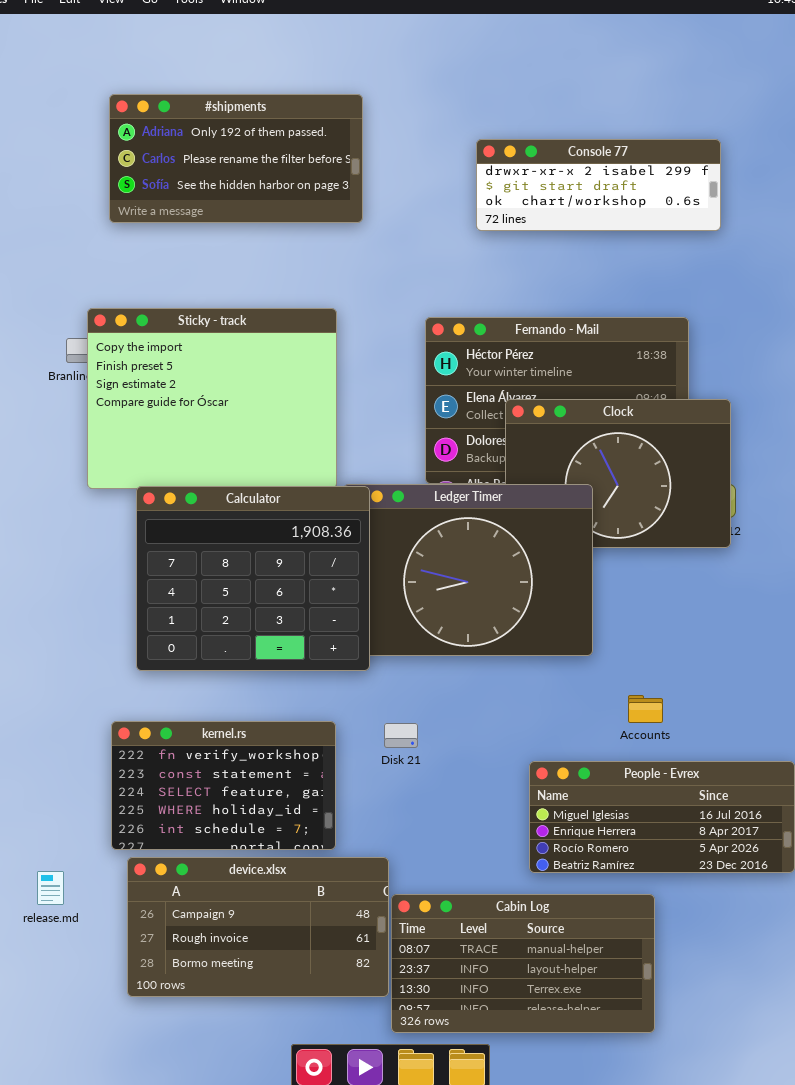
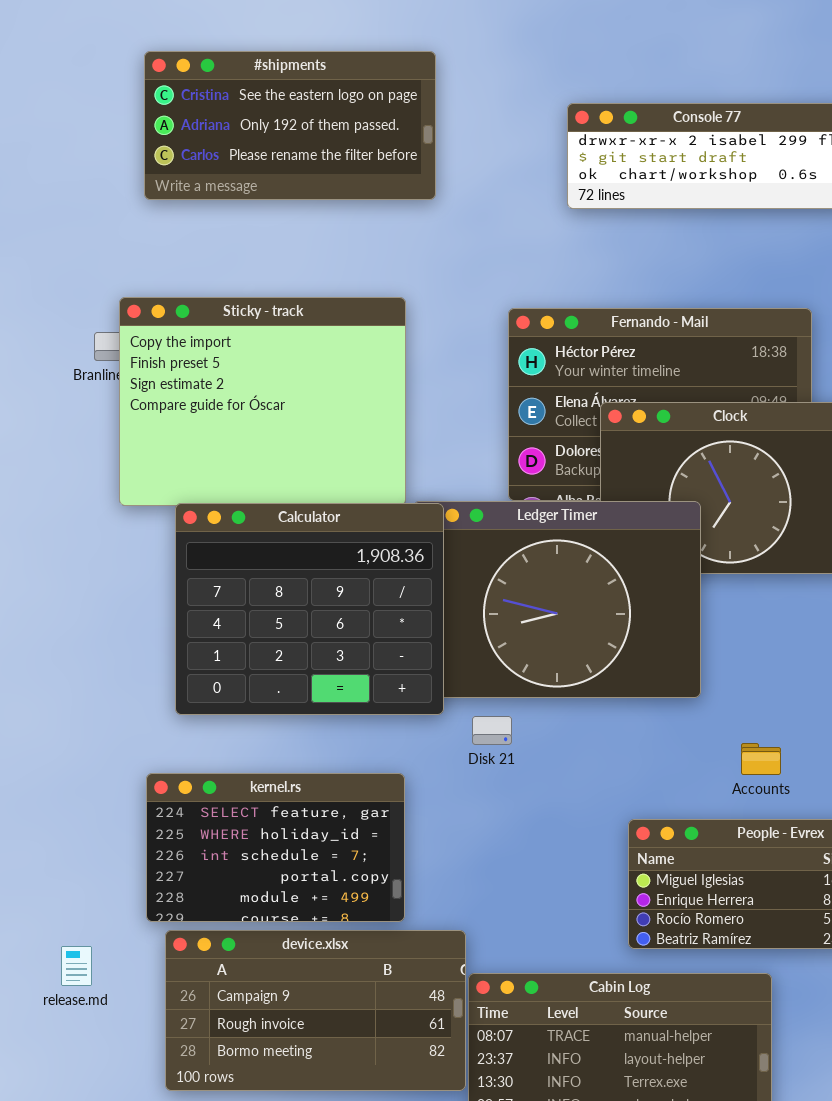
#shipments: [109,94,363,223] -> [144,51,436,200], scrolled up 1 row
kernel.rs: [111,721,336,850] -> [146,773,405,922], scrolled down 2 rows
Disk 21: [384,723,418,748] -> [472,716,512,745], moved

